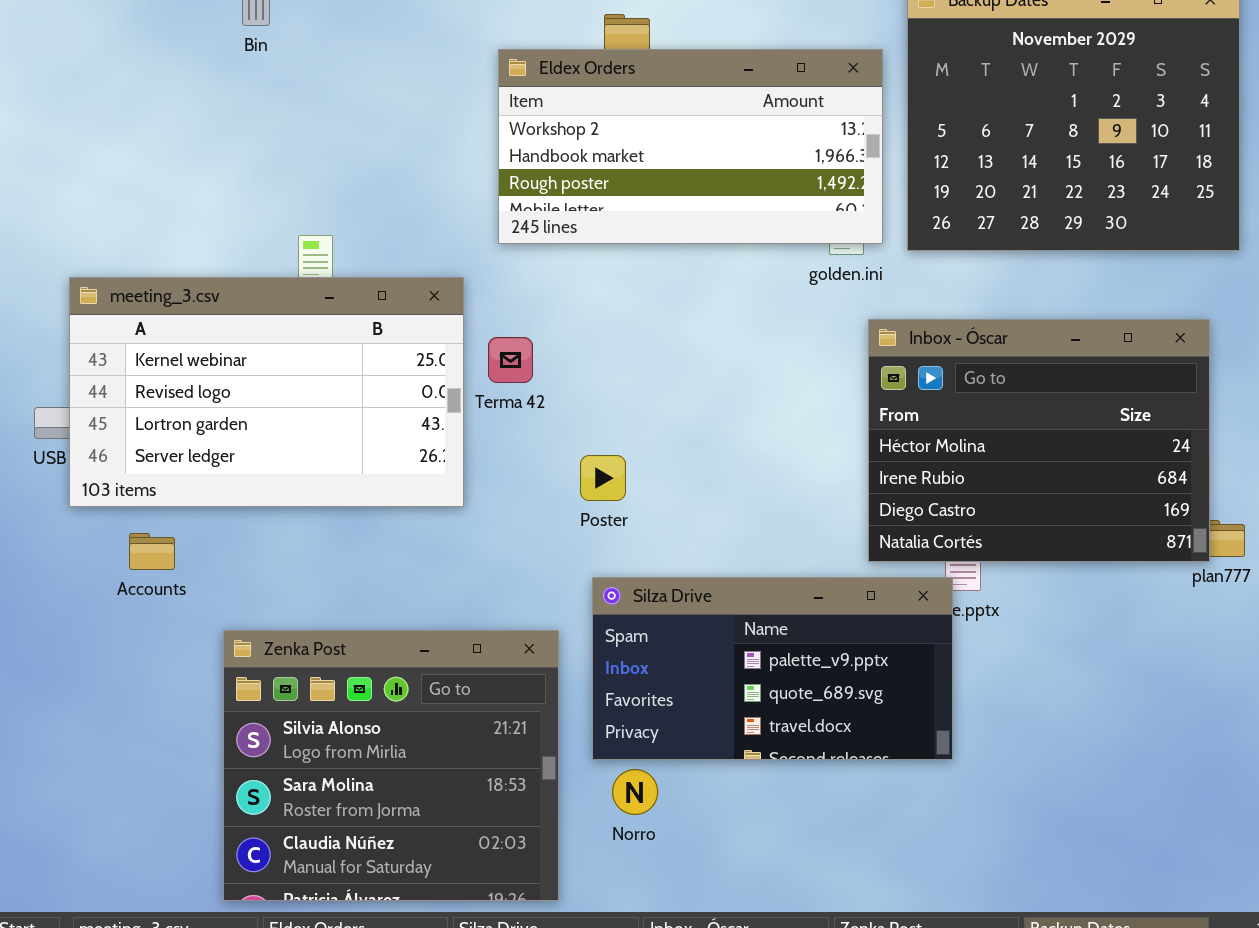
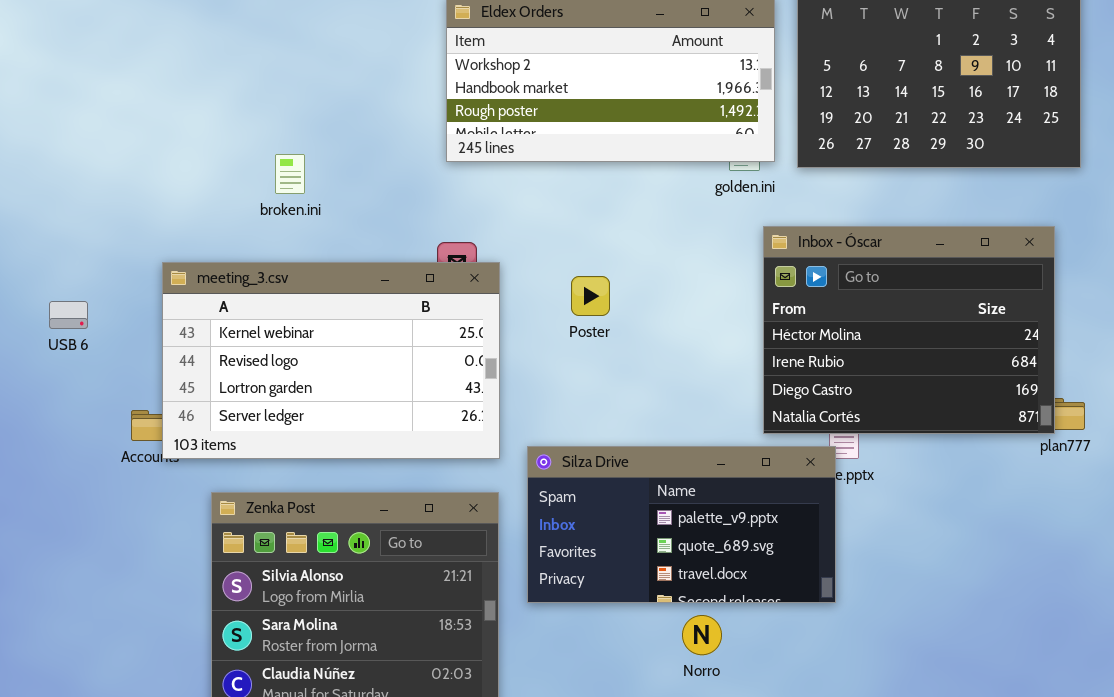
meeting_3.csv: [69,277,464,507] -> [162,262,500,459], moved
Poster: [580,455,626,501] -> [571,276,610,316], moved
Norro: [612,769,658,815] -> [682,615,722,655], moved

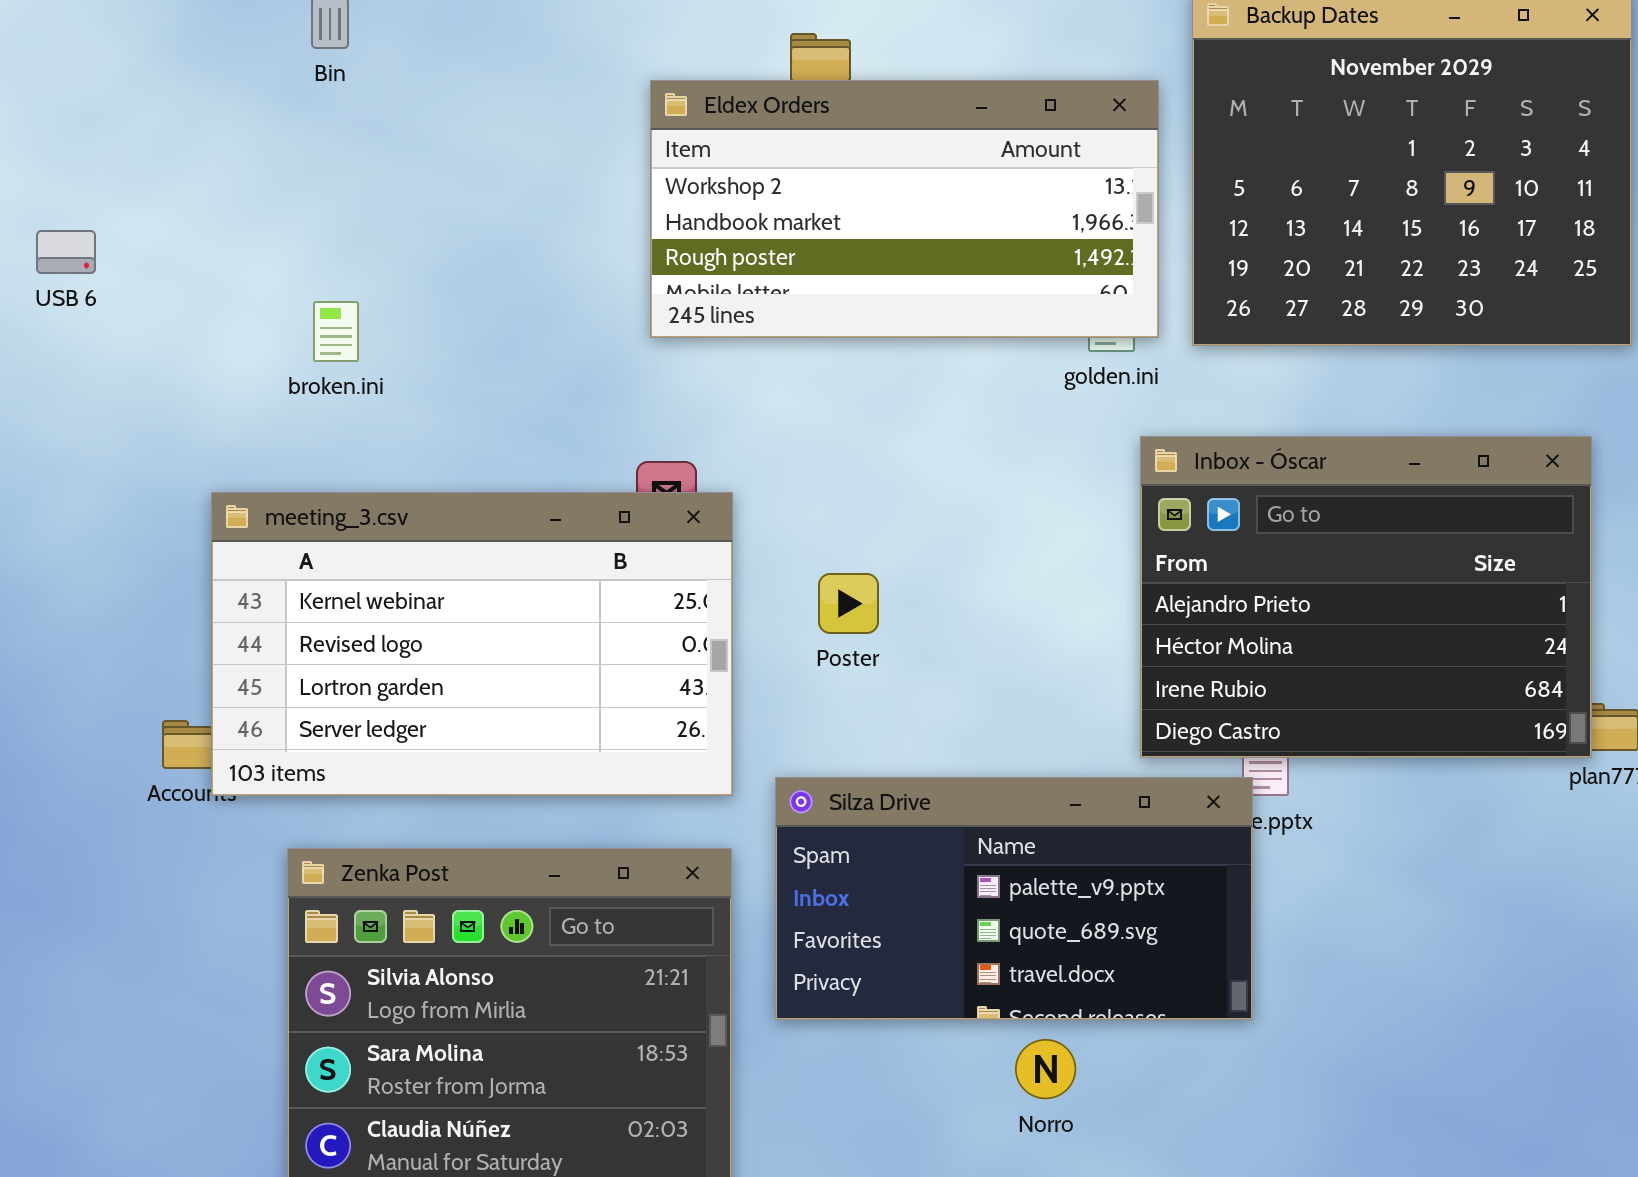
broken.ini: [275,154,305,194] -> [313,301,359,362], moved
Inbox - Óscar: [763,226,1055,434] -> [1140,436,1592,758], scrolled up 1 row
Poster: [571,276,610,316] -> [818,573,879,634], moved
USB 6: [49,301,88,329] -> [36,230,96,274], moved

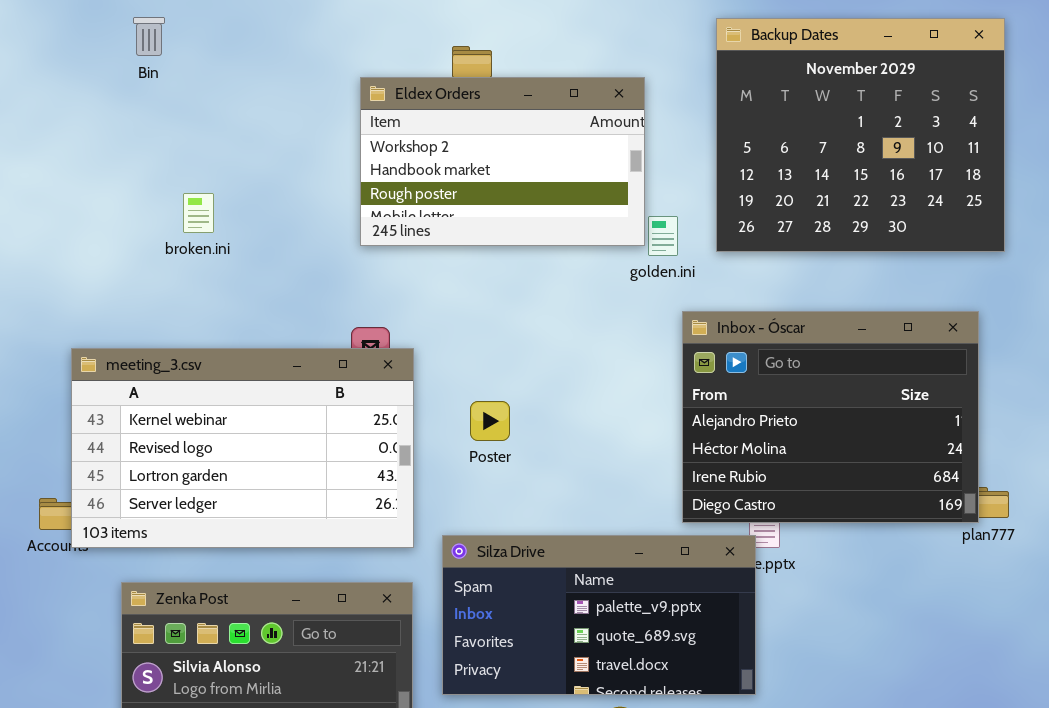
Eldex Orders: [650,80,1159,338] -> [360,77,645,246], resized
broken.ini: [313,301,359,362] -> [183,193,214,233], moved

